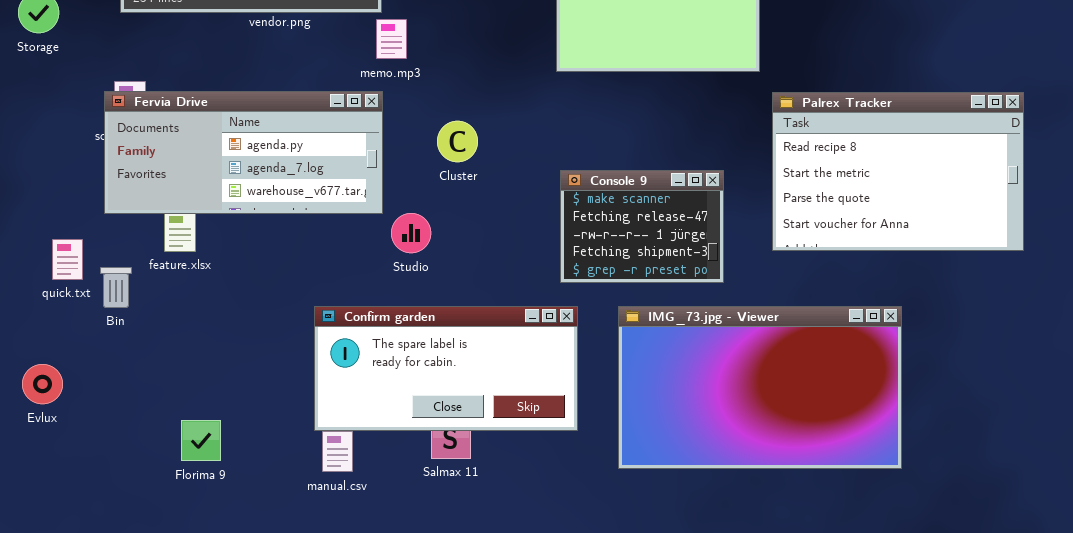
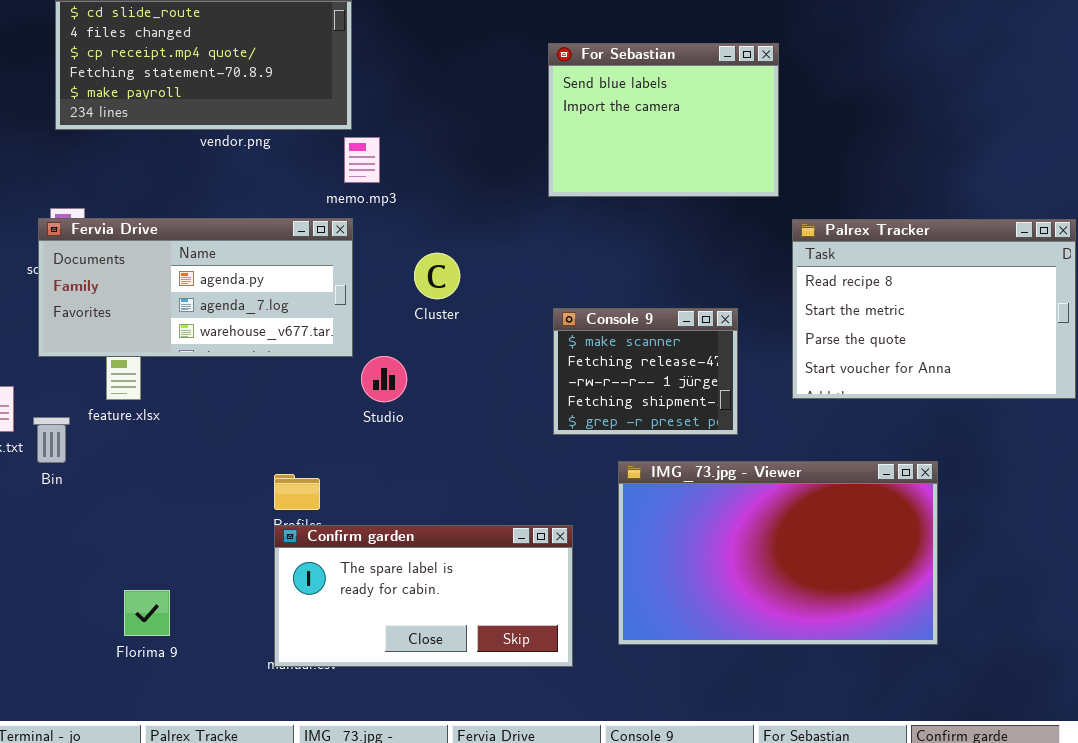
Confirm garden: [314,306,578,431] -> [274,525,573,667], moved

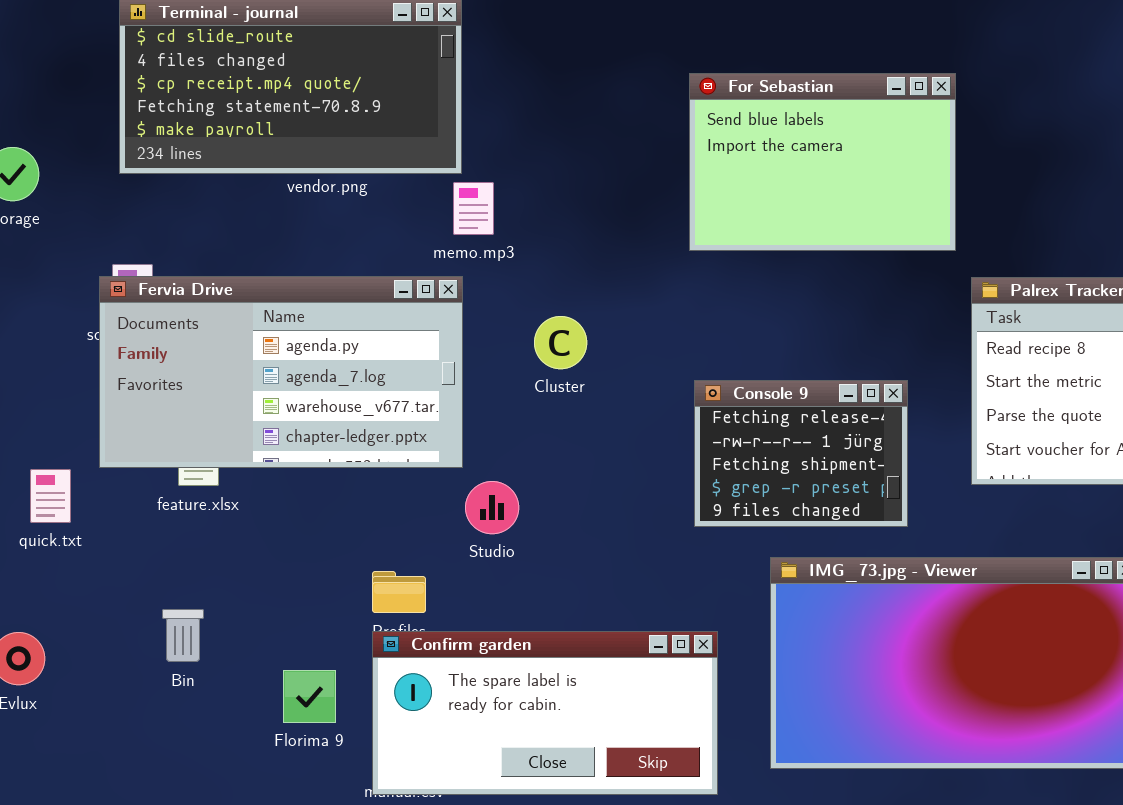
Fervia Drive: [38,218,353,357] -> [99,276,463,468], resized
Console 9: [553,308,738,435] -> [694,380,908,527], scrolled down 1 row
Studio: [361,356,407,402] -> [465,481,519,534], moved
Bin: [33,417,70,463] -> [162,609,204,662], moved
Florima 9: [124,590,170,636] -> [283,670,336,723], moved

